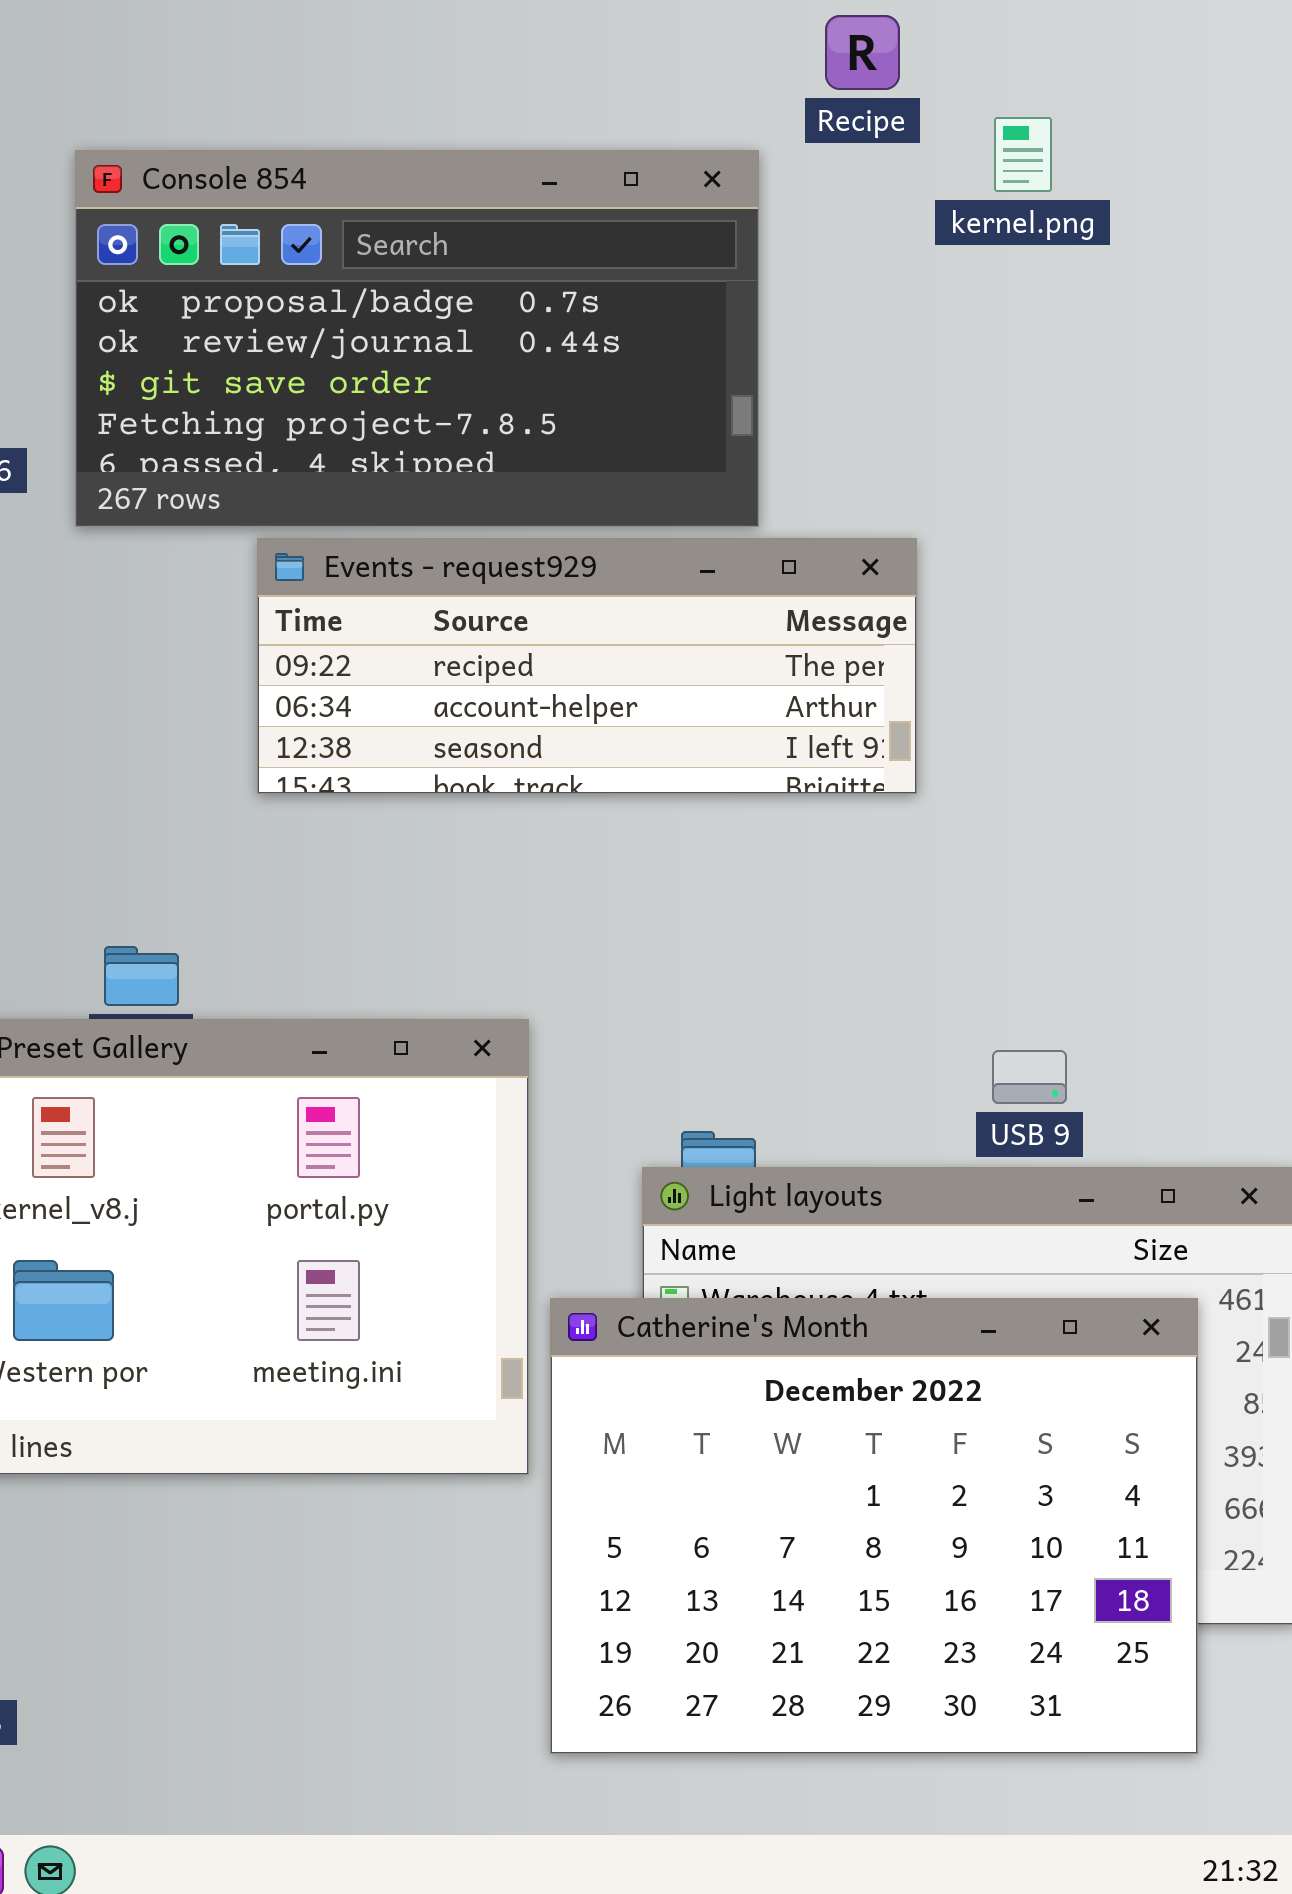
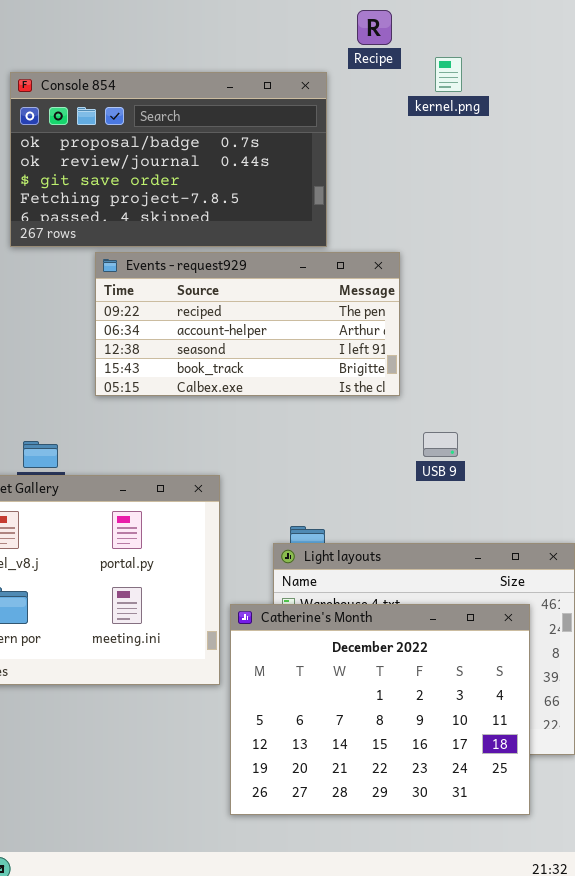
Events - request929: [257,538,917,794] -> [95,252,400,396], resized
USB 9: [992,1050,1067,1104] -> [423,432,458,457], moved

